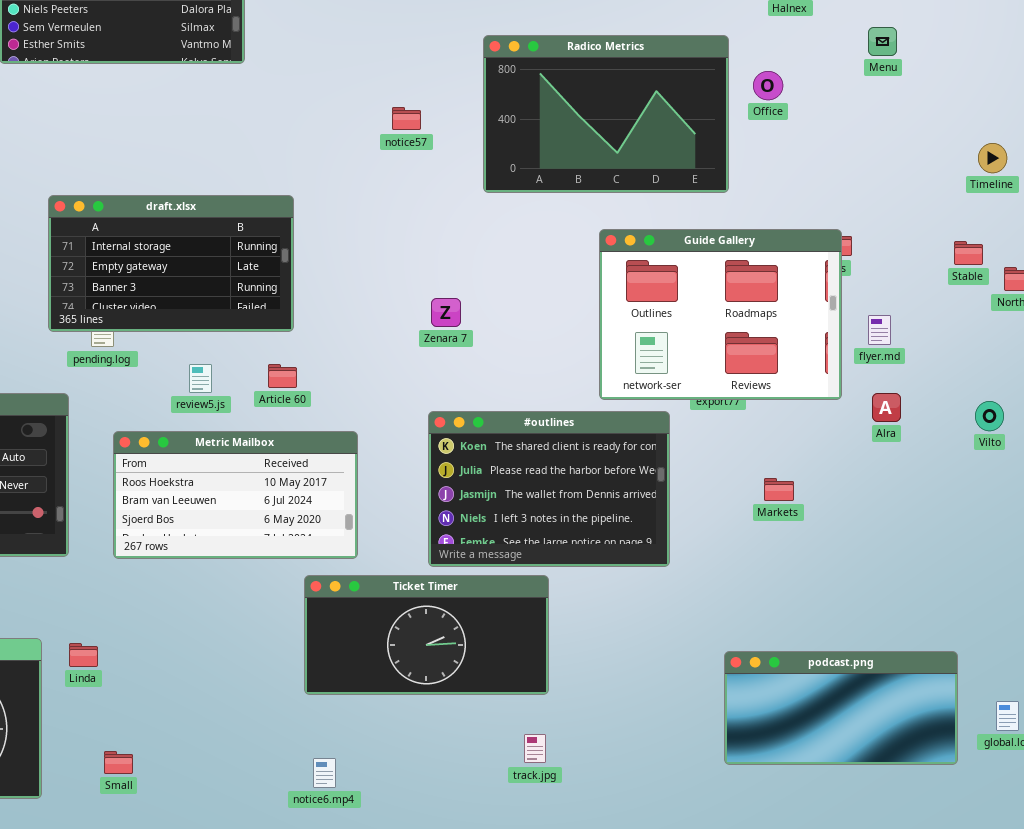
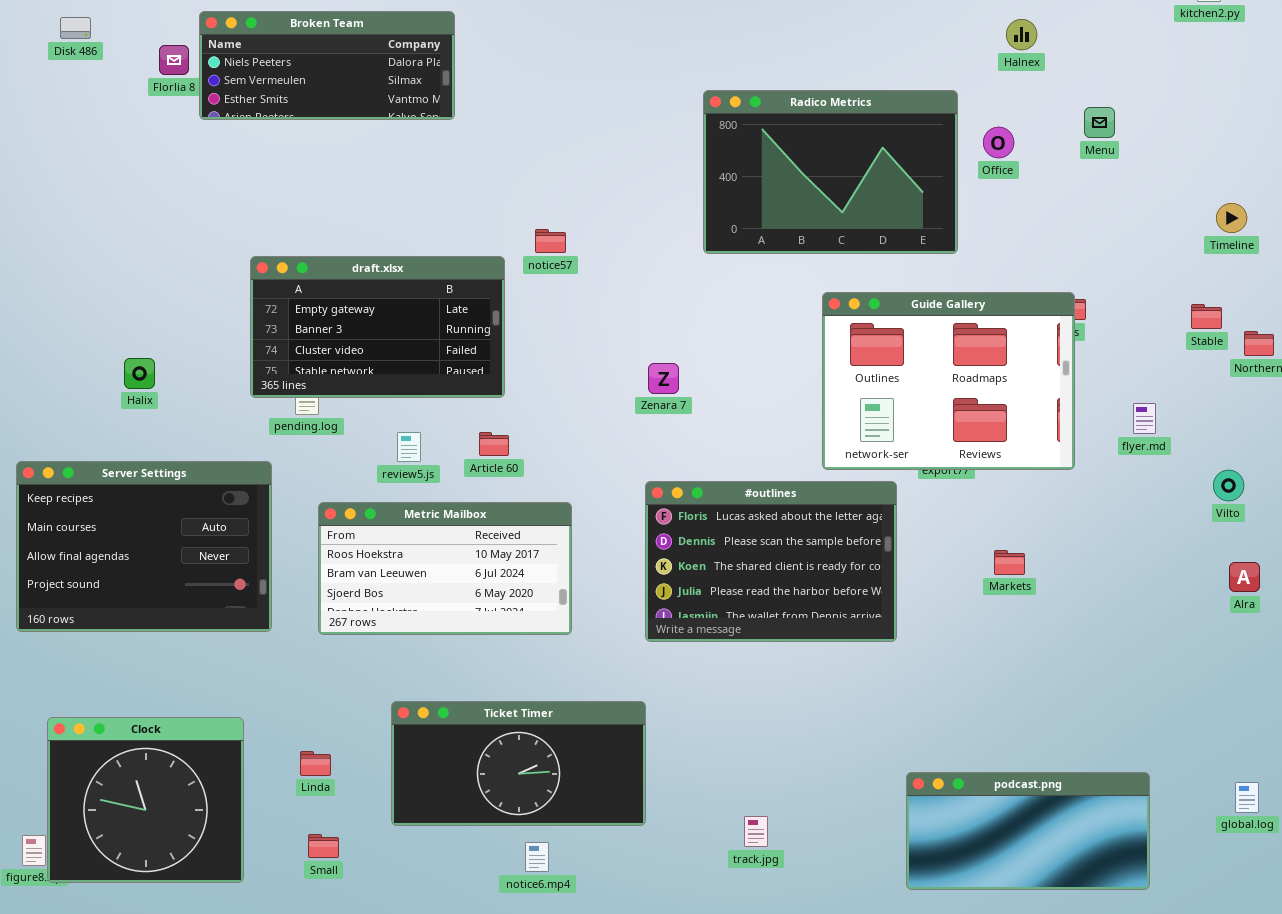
Menu: [868,27,897,56] -> [1084,107,1115,138], moved
notice57: [392,107,421,130] -> [535,229,566,253], moved
draft.xlsx: [48,195,294,332] -> [250,256,505,398], scrolled down 1 row
flyer.md: [868,315,891,345] -> [1133,403,1156,434], moved
Alra: [872,393,901,422] -> [1229,562,1260,592], moved
#outlines: [428,411,670,567] -> [645,481,897,642], scrolled up 2 rows
Ticket Timer: [304,575,549,695] -> [391,701,646,826], moved
Linda: [69,643,98,667] -> [300,751,331,776], moved
podcast.png: [724,651,958,765] -> [906,772,1150,890], moved

